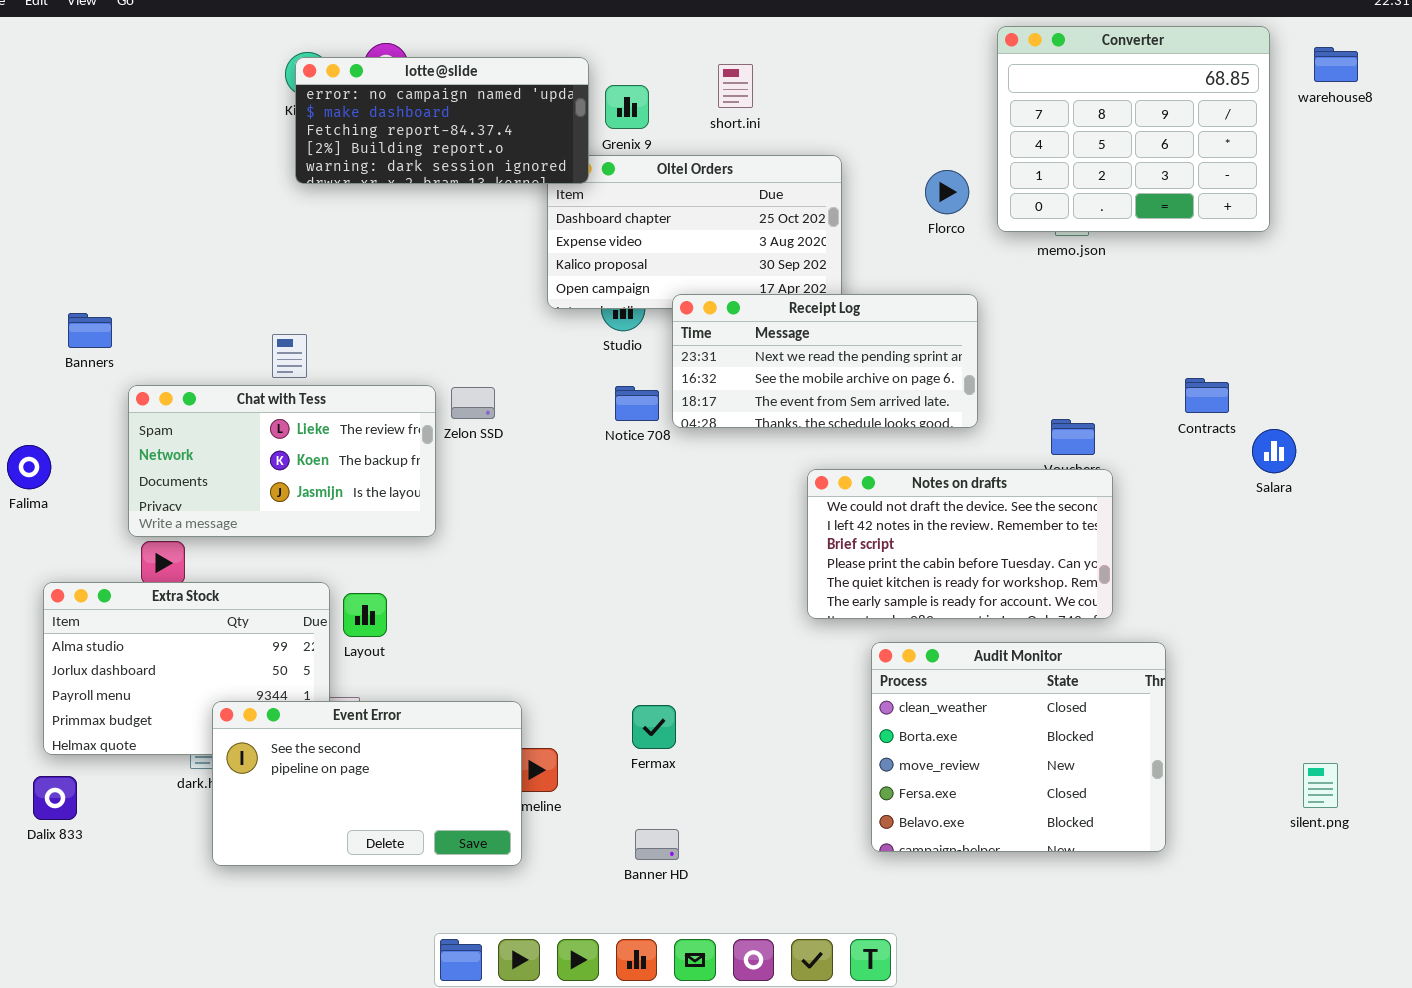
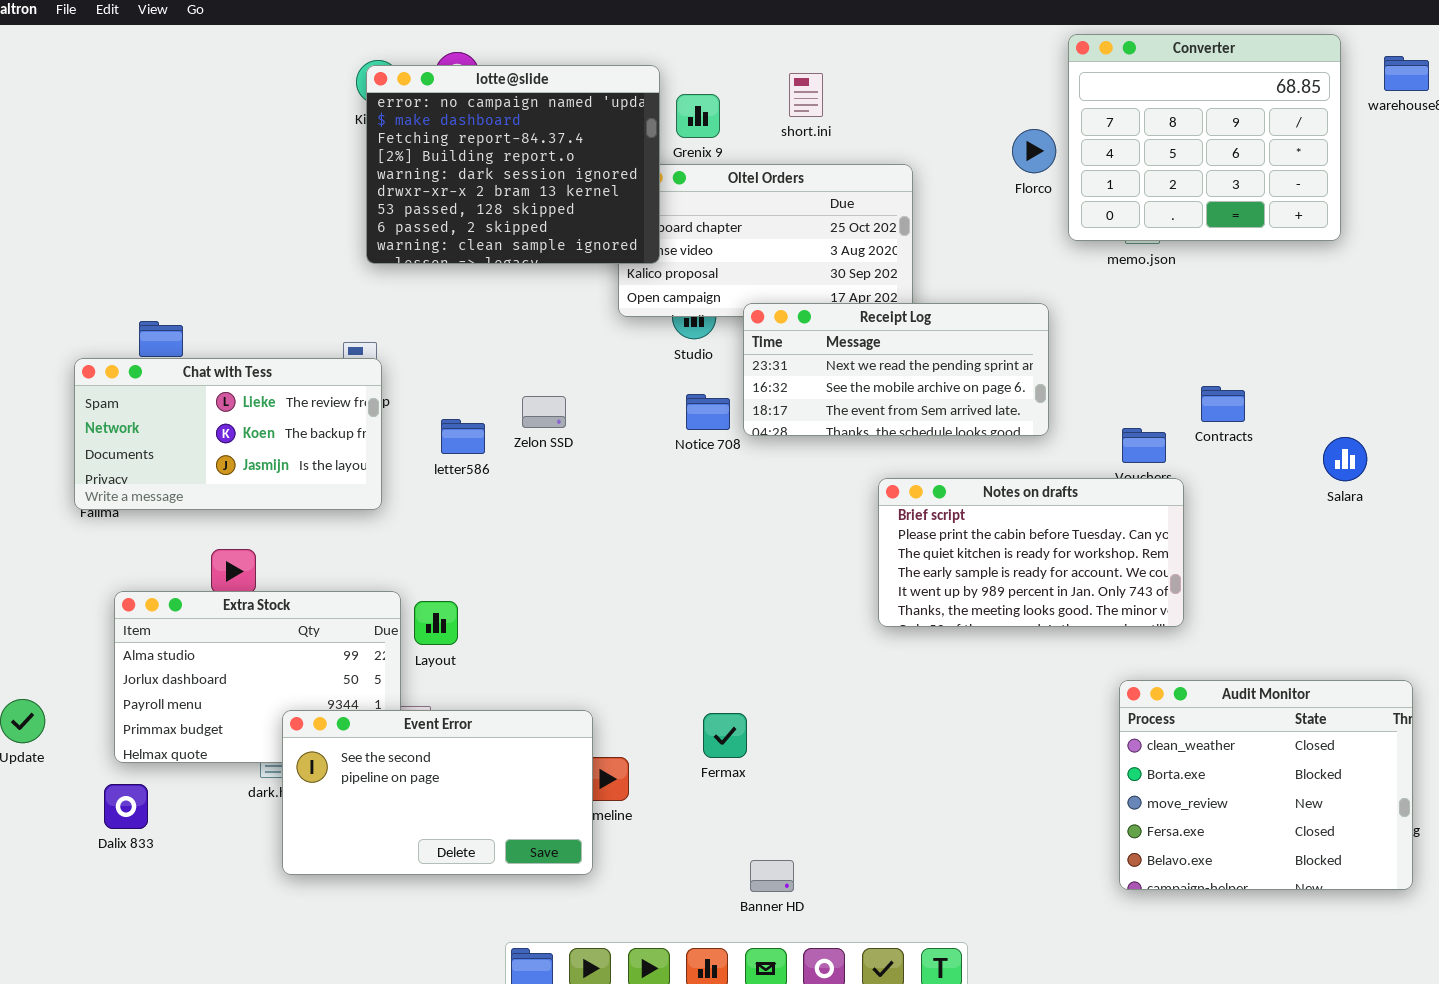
lotte@slide: [295,57,589,184] -> [366,65,660,264], resized
Florco: [925,170,969,214] -> [1012,129,1056,173], moved
Contracts: [1185,378,1229,413] -> [1201,386,1245,422], moved
Chat with Tess: [128,385,436,537] -> [74,358,382,510], moved
Notes on drafts: [807,469,1113,619] -> [878,478,1184,627], scrolled down 2 rows
Audit Monitor: [871,642,1166,852] -> [1119,680,1413,890], moved
Banner HD: [635,829,679,860] -> [750,860,794,892], moved

